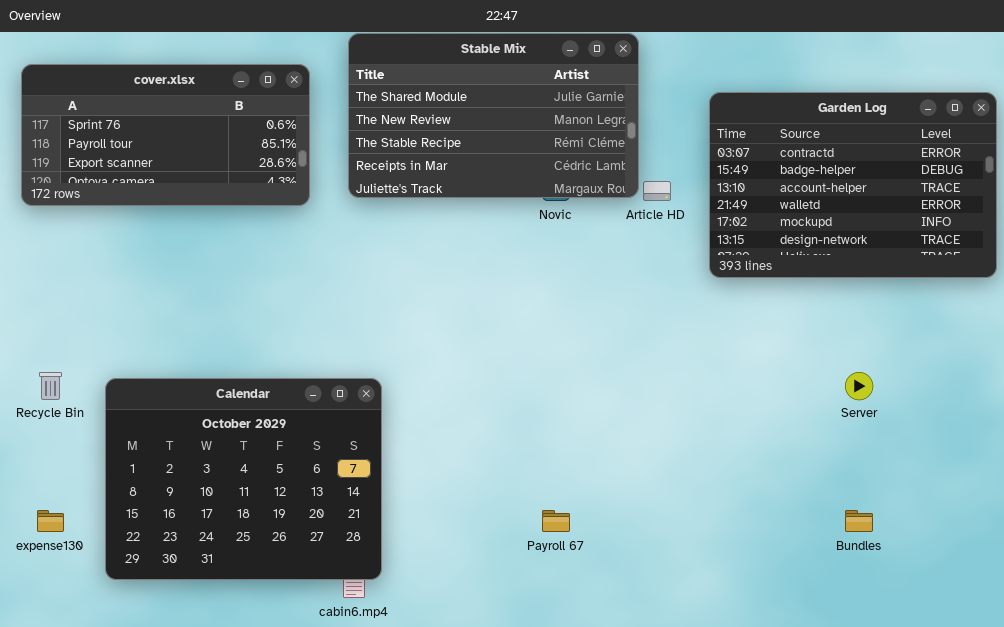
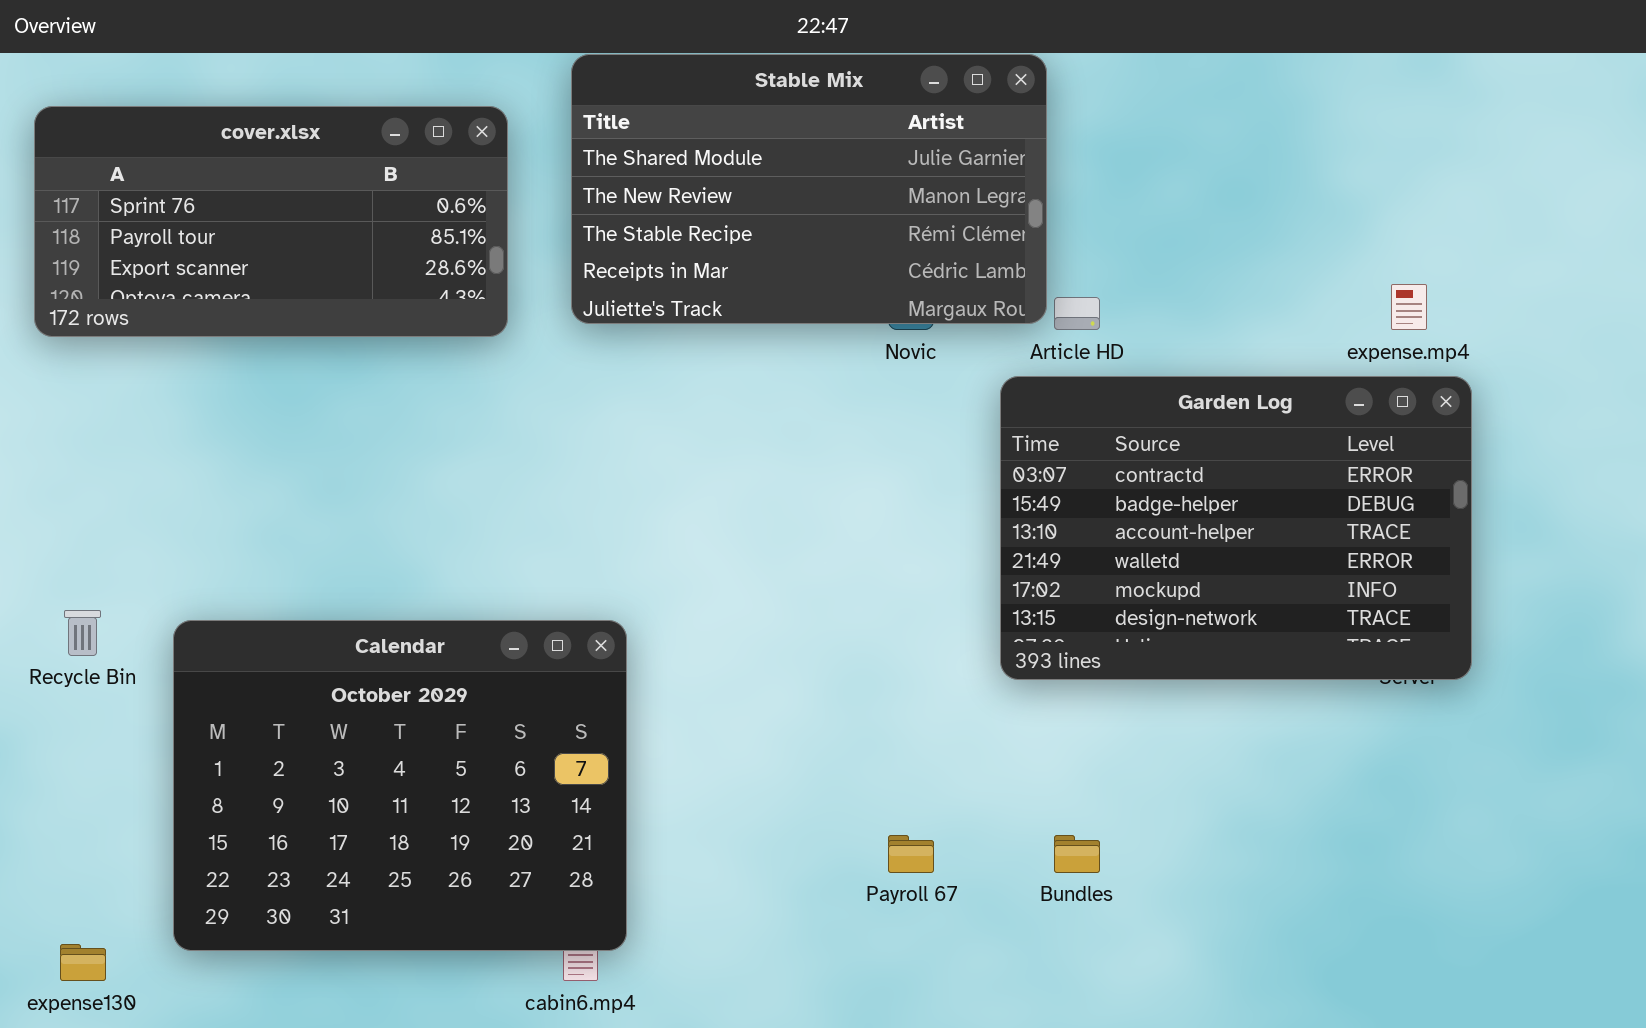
Garden Log: [709,92,997,278] -> [1000,376,1472,680], moved
expense130: [37,510,64,532] -> [60,944,106,981], moved
Bundles: [845,510,873,532] -> [1054,835,1100,873], moved

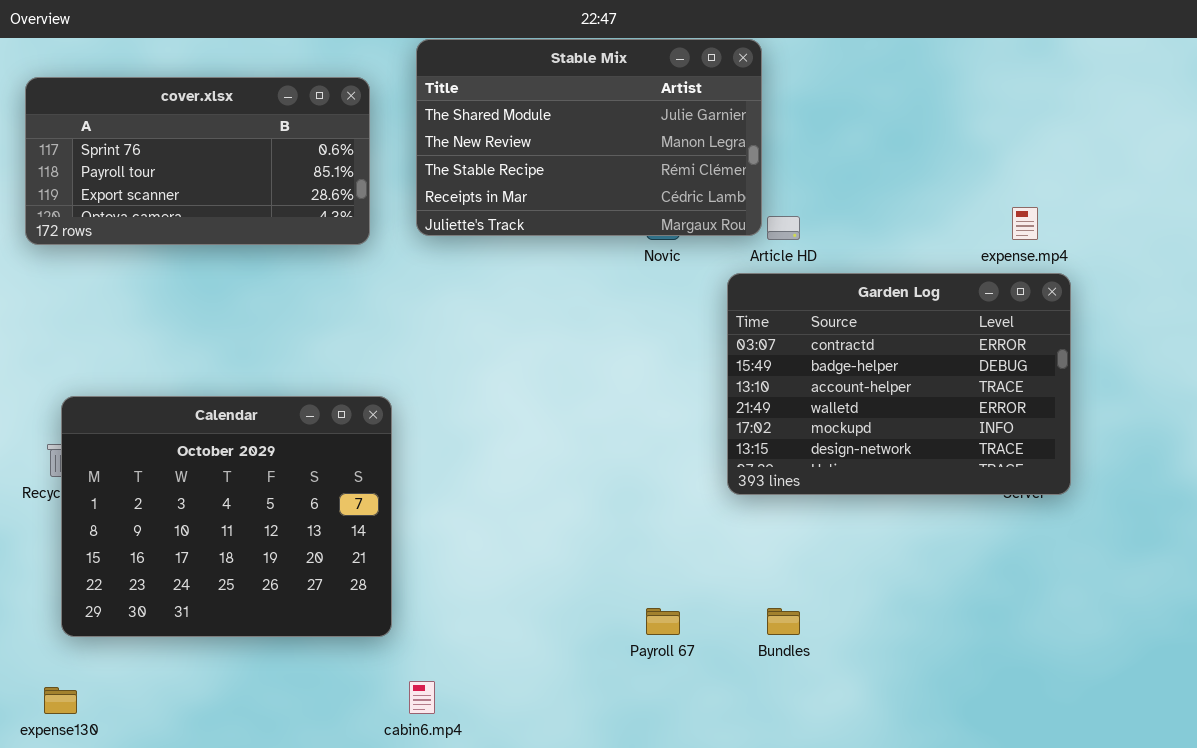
Calendar: [173,620,627,951] -> [61,396,392,637], moved

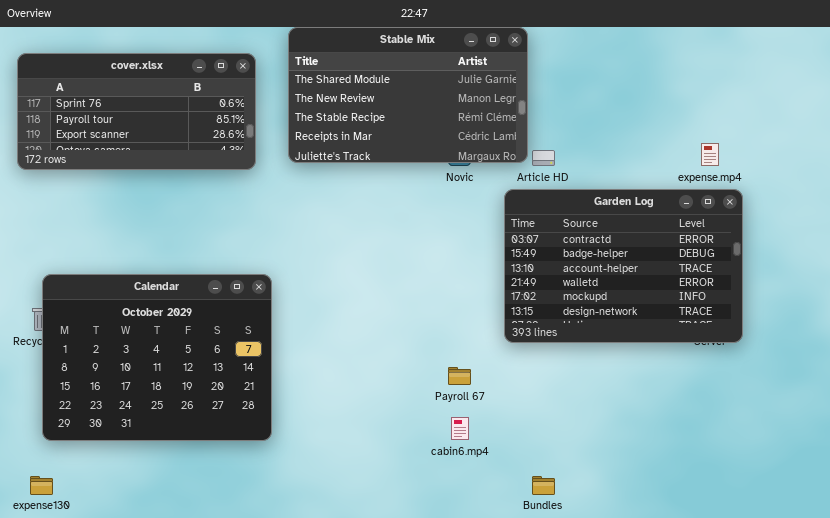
Payroll 67: [646,608,680,635] -> [448,367,471,385], moved
Bundles: [767,608,800,635] -> [532,476,555,495], moved
cabin6.mp4: [409,681,435,714] -> [451,417,469,440], moved

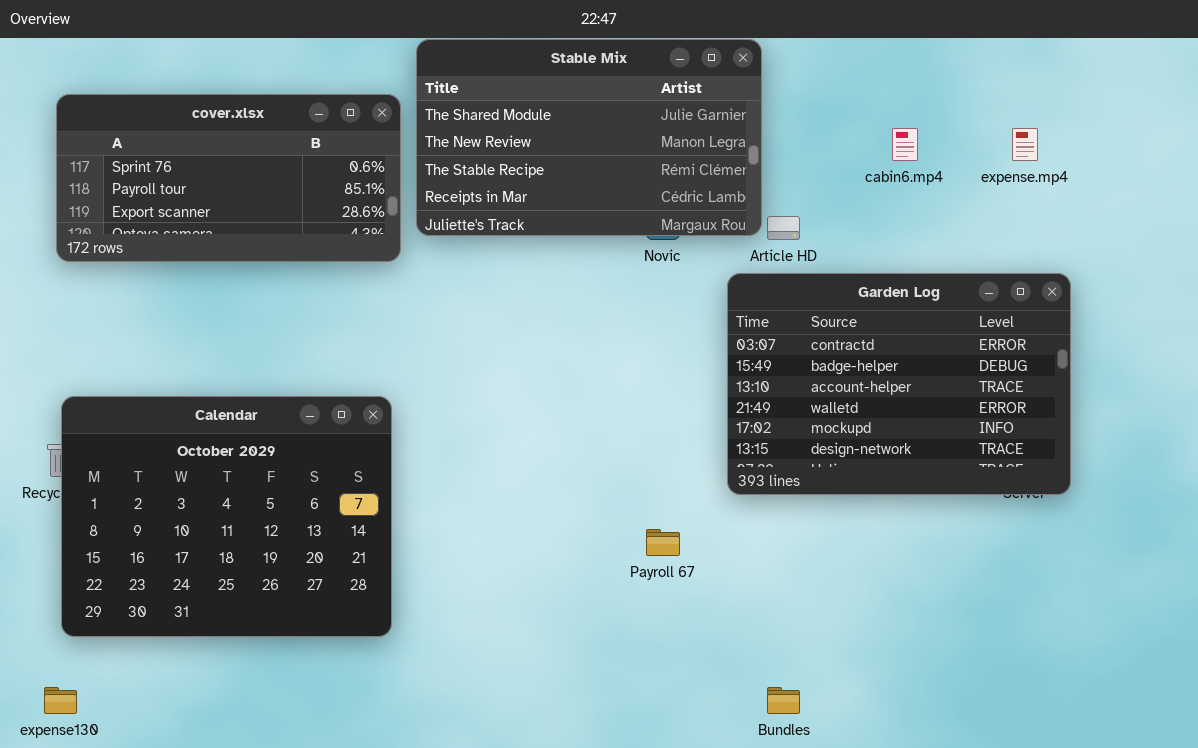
cover.xlsx: [17,53,256,170] -> [56,94,401,262], moved
expense.mp4: [701,143,719,166] -> [1012,128,1038,161], moved
cabin6.mp4: [451,417,469,440] -> [892,128,918,161], moved

